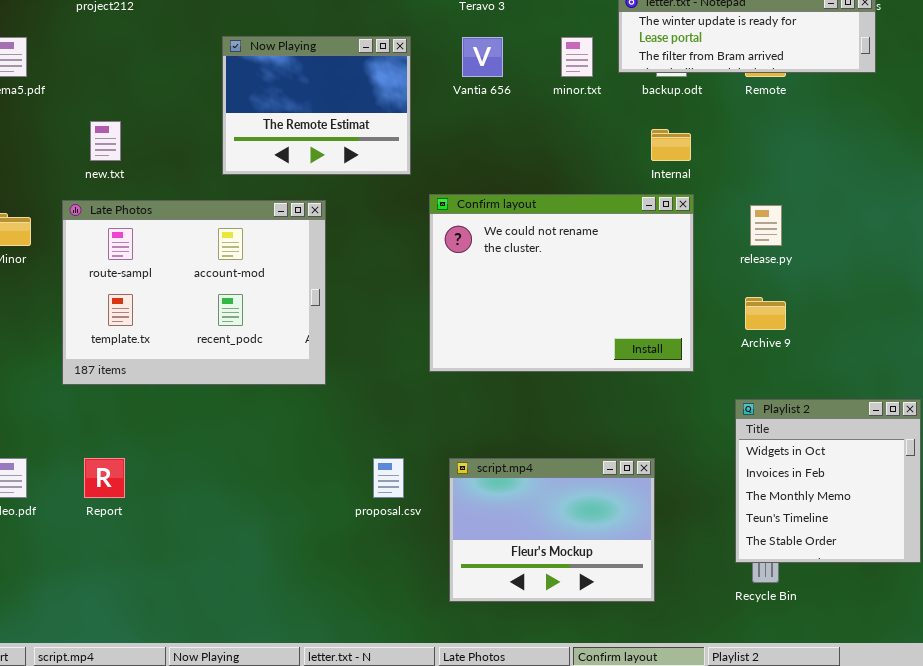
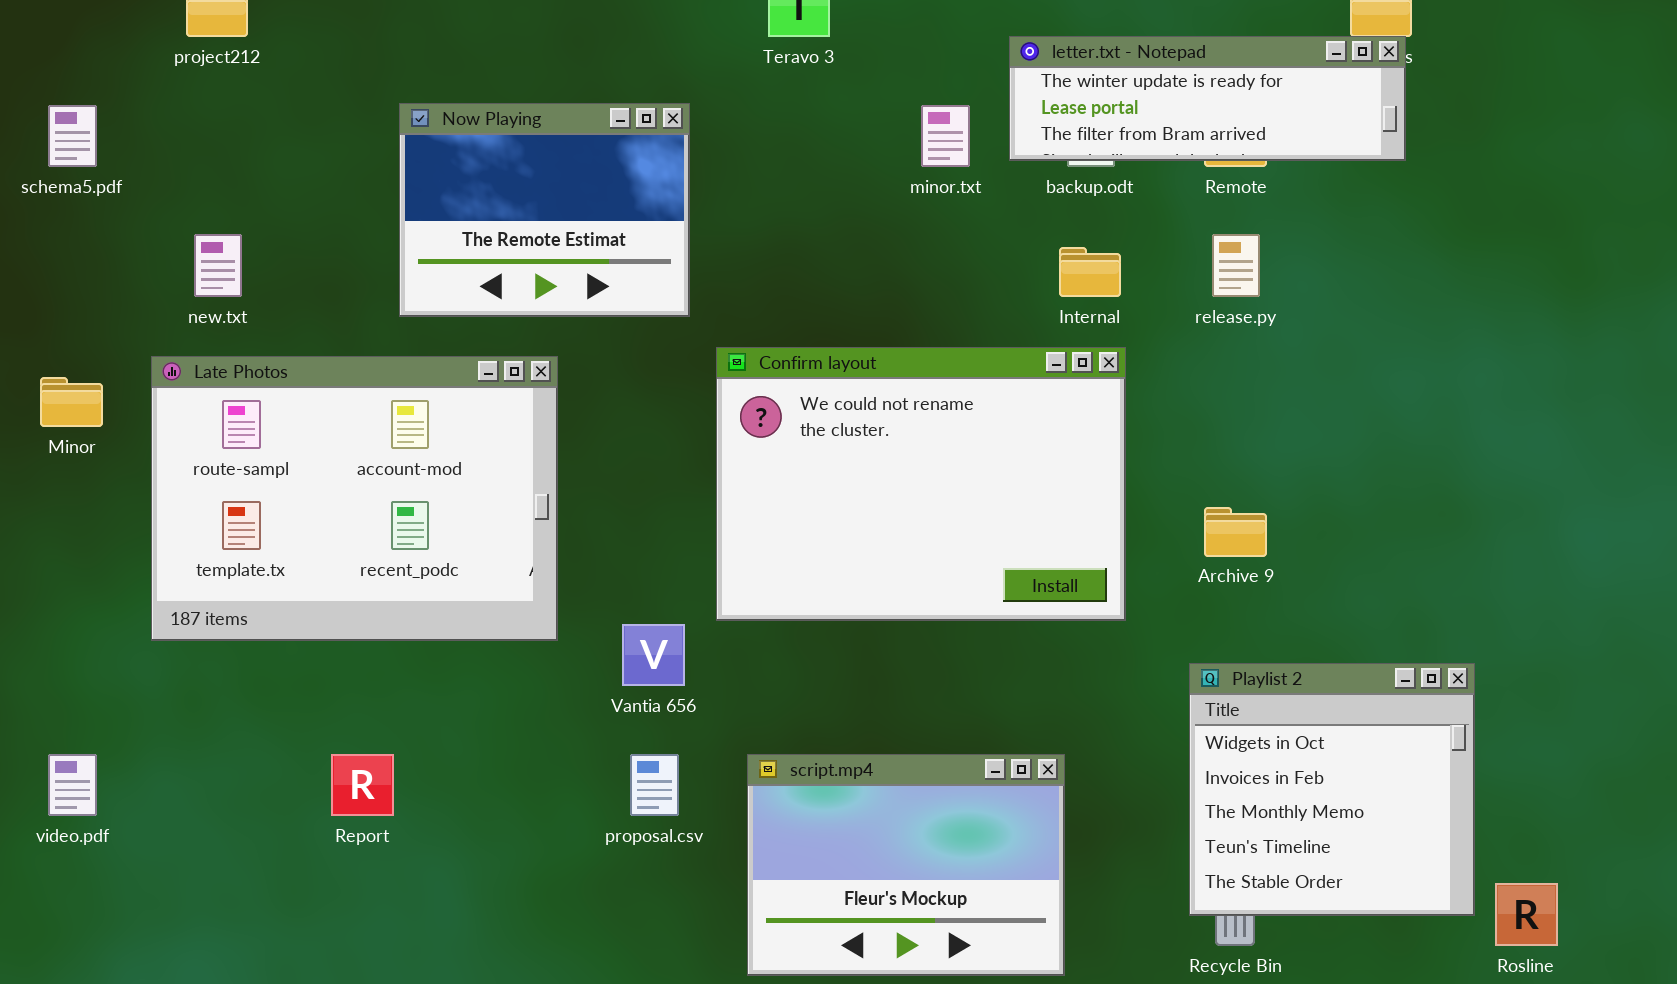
Vantia 656: [462,37,503,77] -> [622,624,685,686], moved
release.py: [750,205,782,246] -> [1212,234,1260,297], moved
Report: [84,458,125,498] -> [331,754,394,816], moved

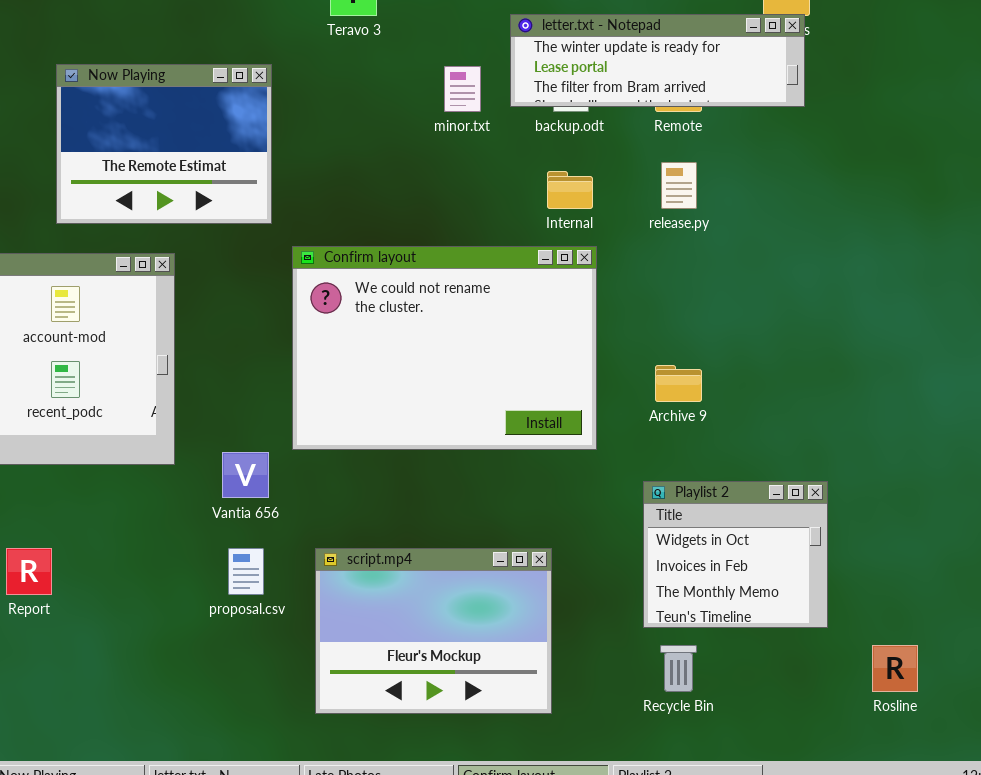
Playlist 2: [1189,663,1475,916] -> [643,481,828,628], resized

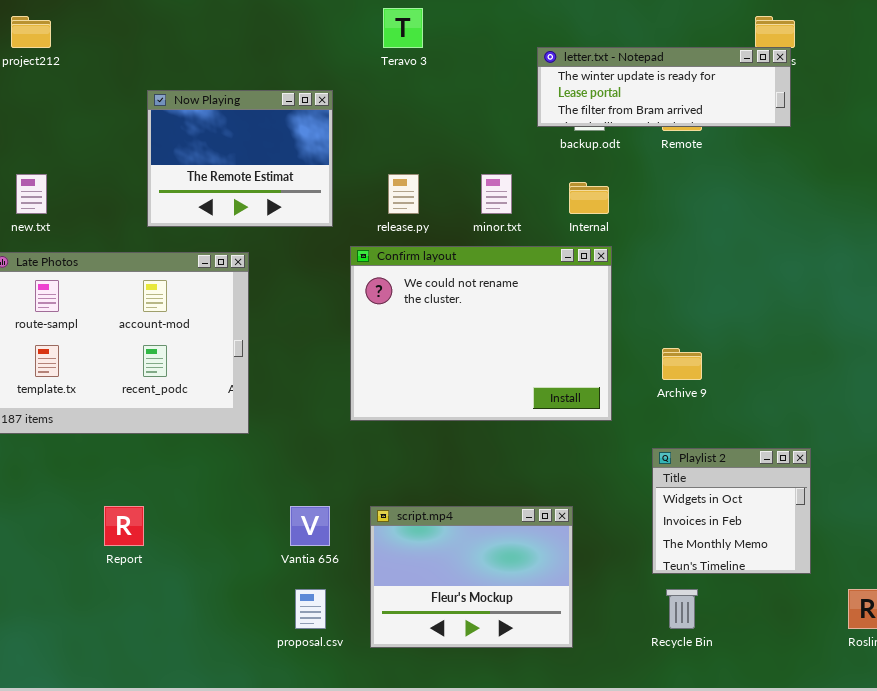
minor.txt: [444,66,481,112] -> [481,174,512,214], moved
release.py: [661,162,697,209] -> [388,174,419,214], moved
Vantia 656: [222,452,269,498] -> [290,506,330,546], moved
proposal.csv: [228,548,264,595] -> [295,589,326,629], moved

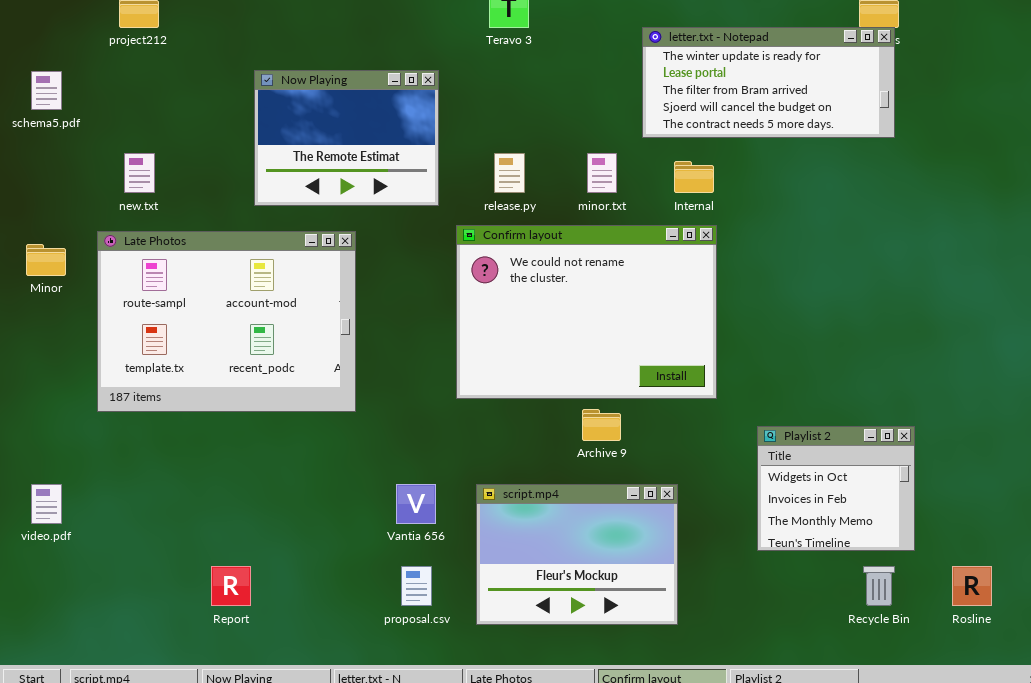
letter.txt - Notepad: [537,47,791,127] -> [642,27,895,138], resized
Archive 9: [662,348,702,380] -> [582,409,621,441], moved
Report: [104,506,144,546] -> [211,566,251,606], moved
Recycle Bin: [666,589,698,629] -> [863,566,895,606], moved

